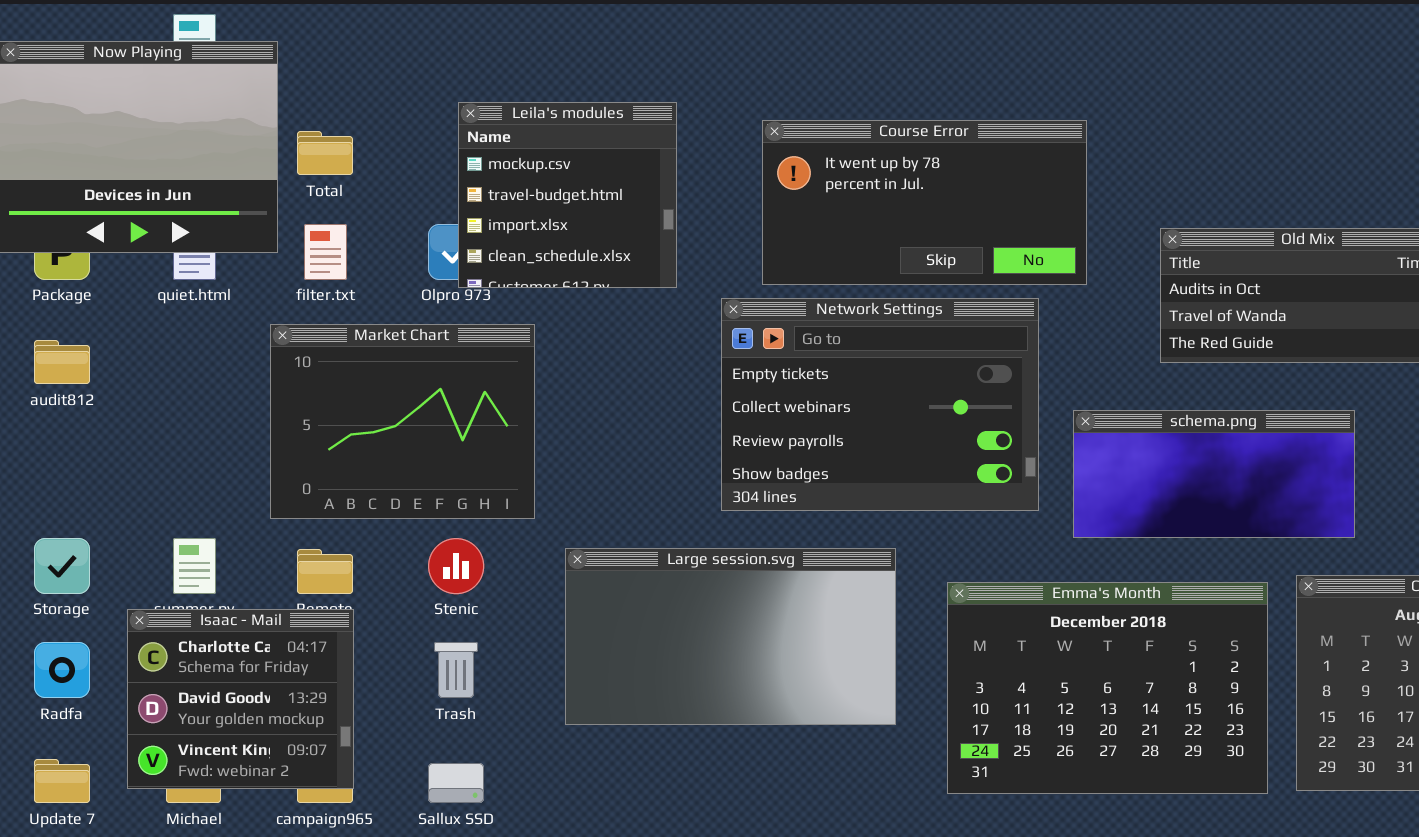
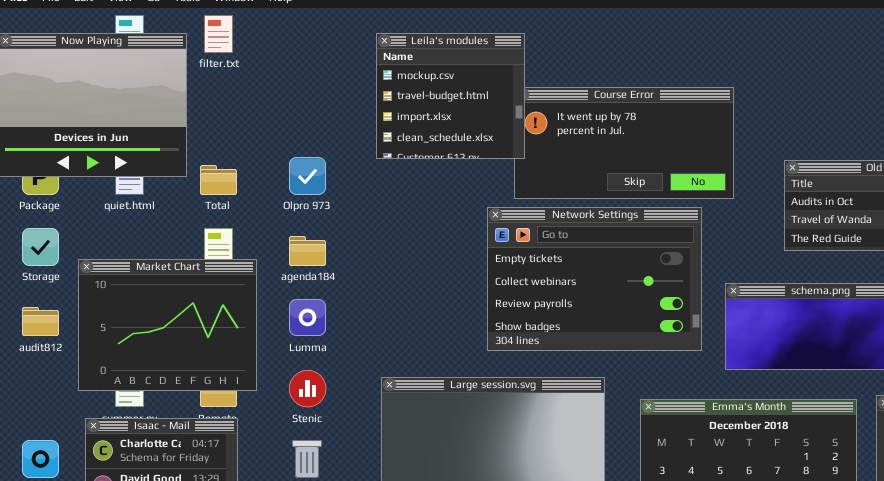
Leila's modules: [458,102,677,288] -> [376,33,525,159], moved
Total: [297,131,353,175] -> [200,165,237,195], moved
filter.txt: [304,224,347,280] -> [204,15,233,53], moved
Market Chart: [270,324,535,519] -> [78,259,257,391], moved
audit812: [34,340,90,384] -> [22,307,59,336], moved
Storage: [34,538,90,594] -> [22,228,59,266], moved

